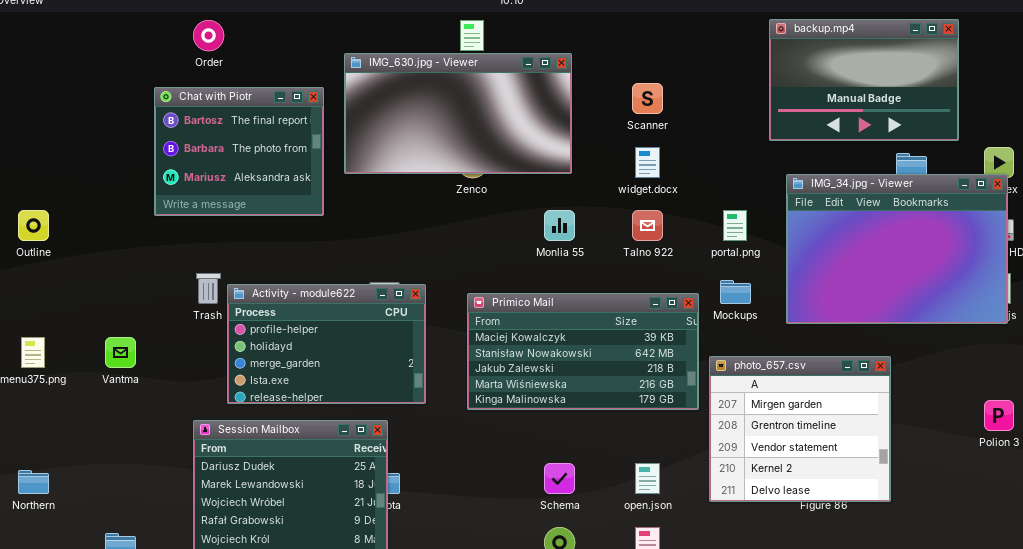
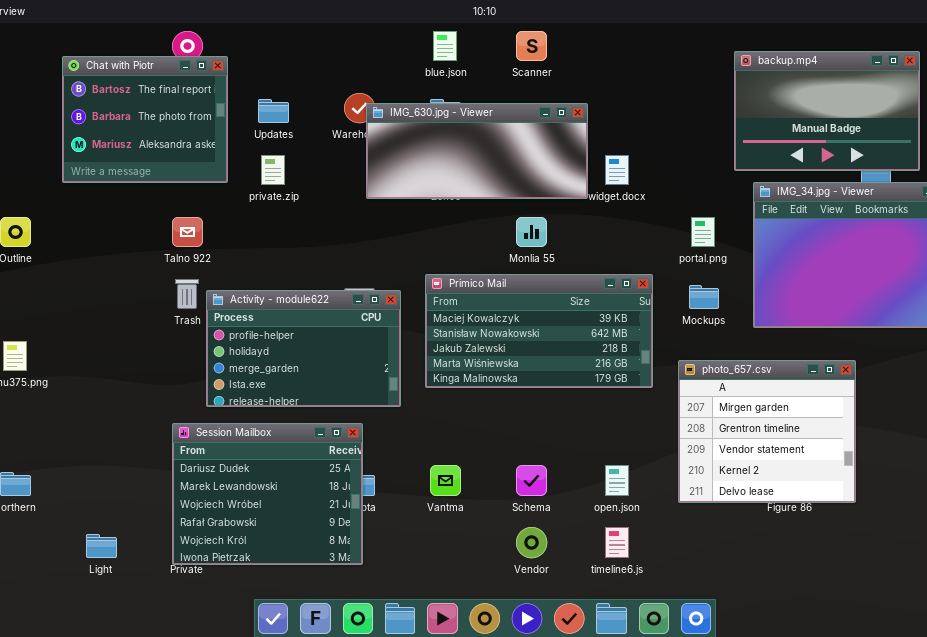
backup.mp4: [769,19,959,141] -> [734,51,920,171], moved
IMG_630.jpg - Viewer: [344,53,572,174] -> [366,103,588,199], moved, resized
Scanner: [632,83,663,114] -> [516,31,547,61], moved
Chat with Piotr: [154,87,324,216] -> [62,56,228,183], moved
Talno 922: [632,210,663,241] -> [172,217,203,247], moved
Primico Mail: [467,293,699,410] -> [425,274,653,388], moved
Vantma: [105,337,136,368] -> [430,465,461,496], moved

